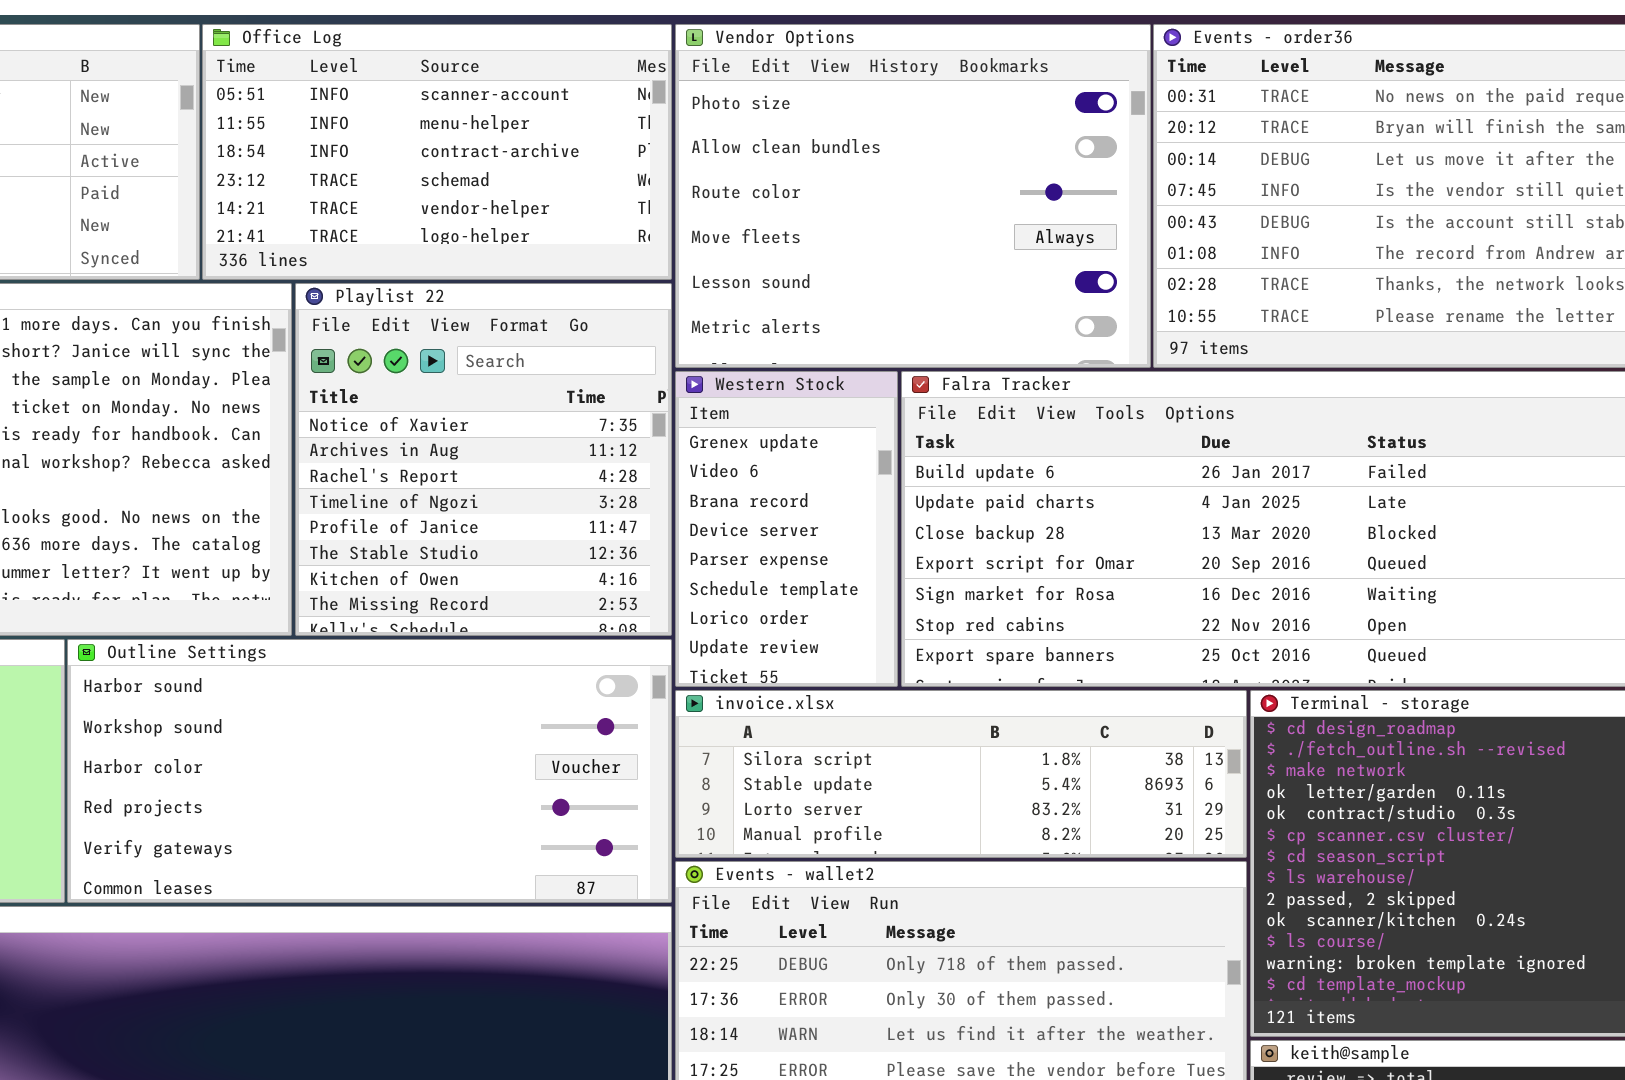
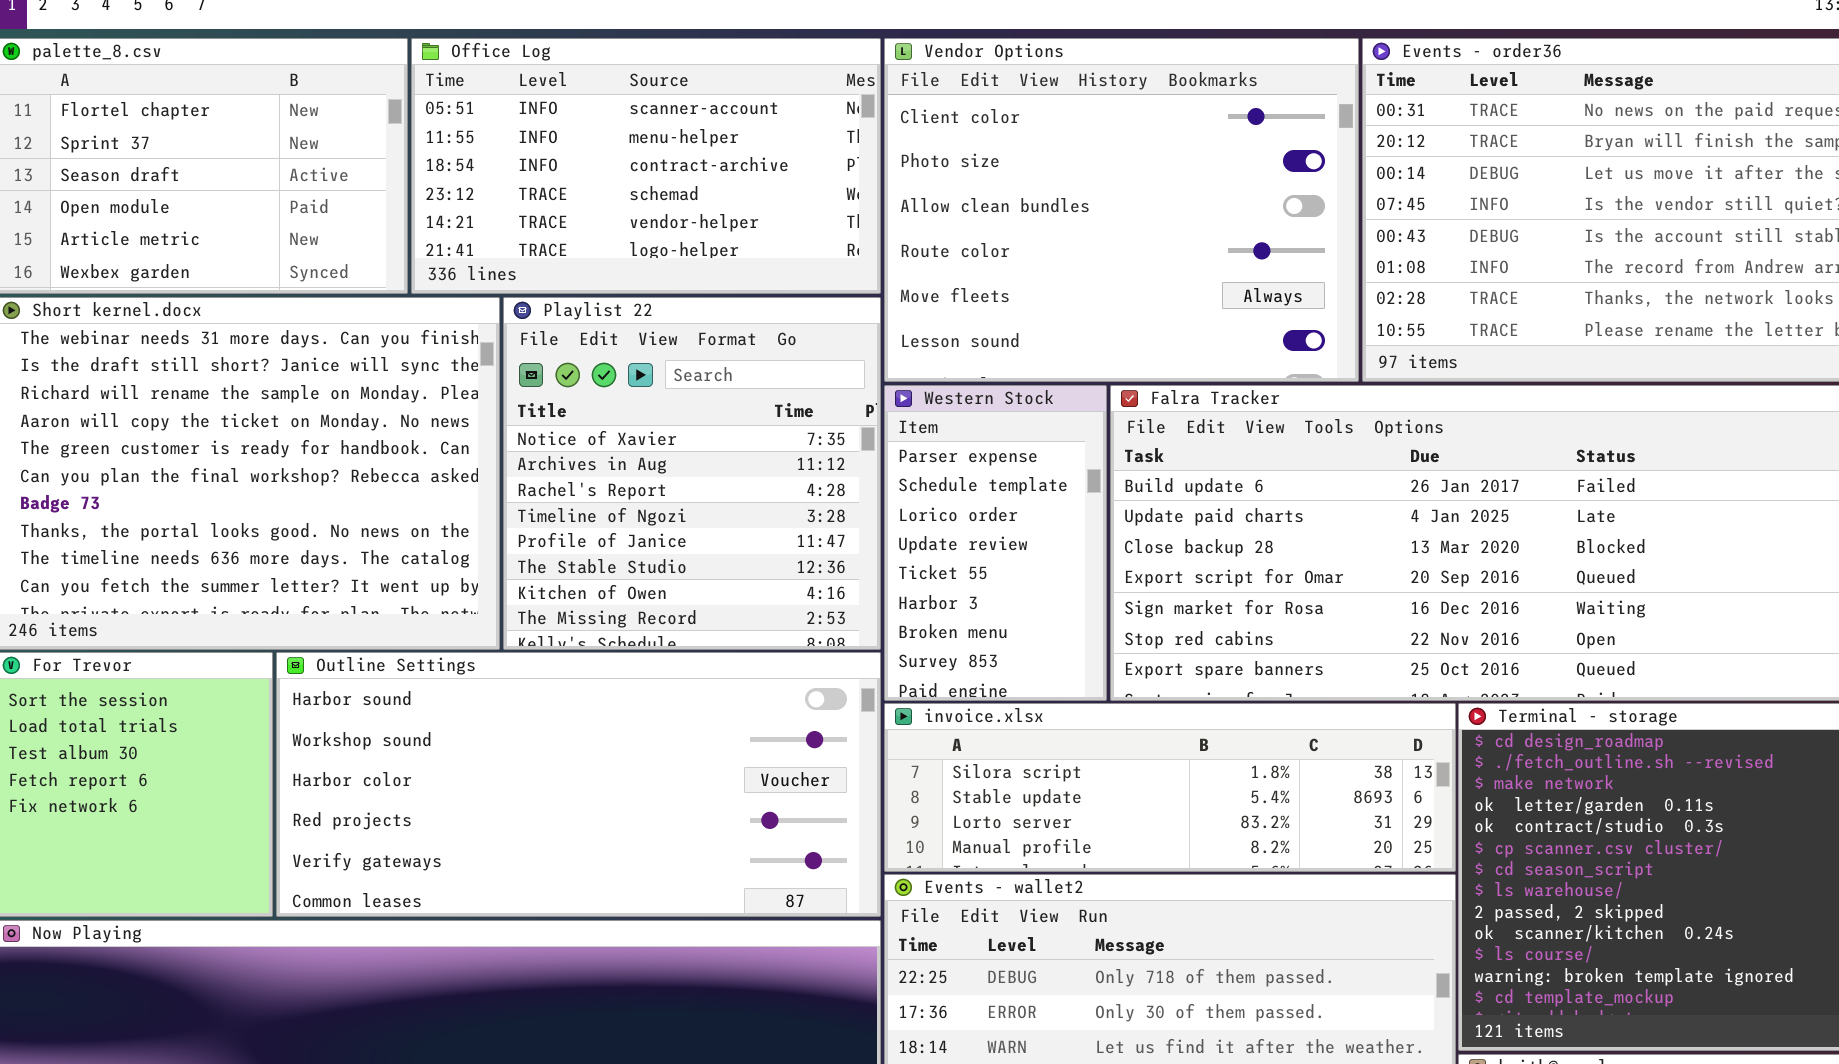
Vendor Options: [675,24,1151,368] -> [884,38,1359,382], scrolled up 1 row
Western Stock: [675,371,898,687] -> [884,385,1107,701], scrolled down 4 rows

